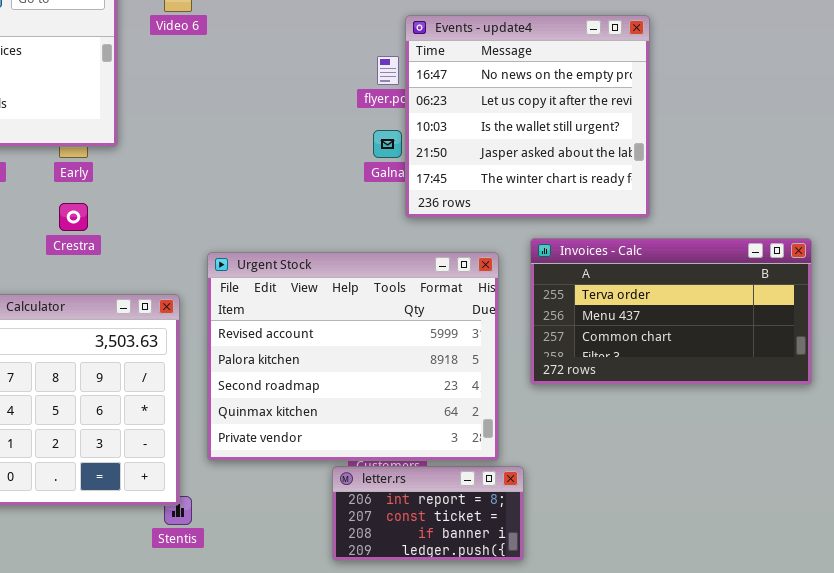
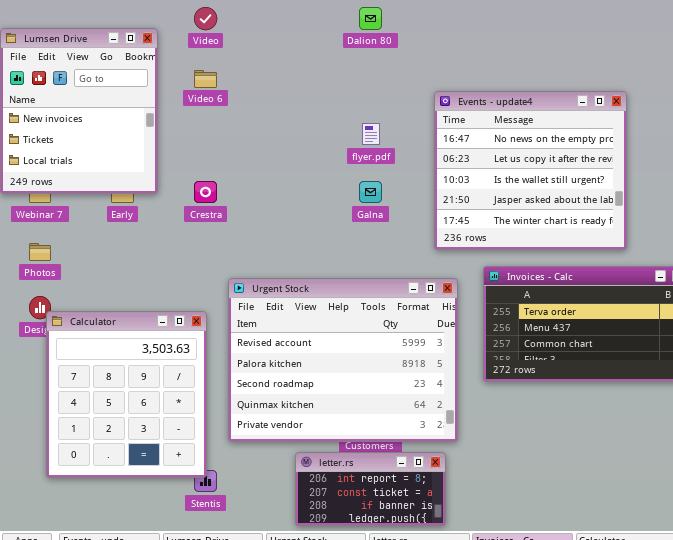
Events - update4: [405,15,650,218] -> [434,91,627,250], moved
Crestra: [59,203,88,231] -> [194,181,217,203], moved
letter.rs: [332,466,524,561] -> [295,452,446,526], moved

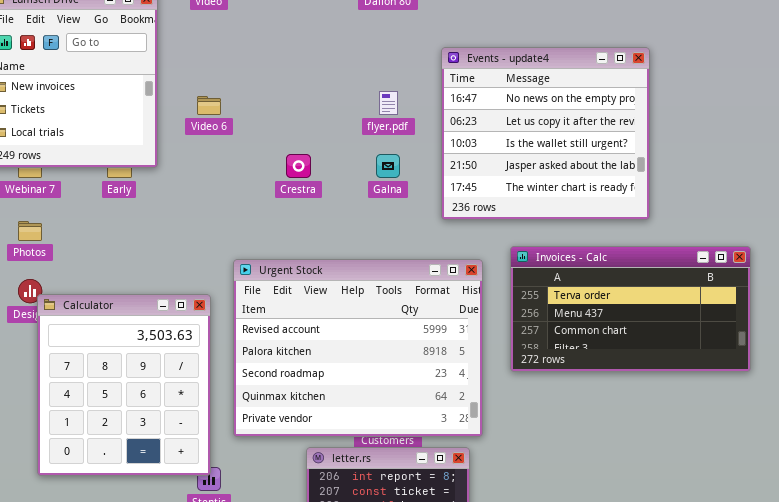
Video 6: [194,70,217,88] -> [197,96,221,115], moved
Events - update4: [434,91,627,250] -> [441,47,650,220], moved
Crestra: [194,181,217,203] -> [286,154,311,178], moved

